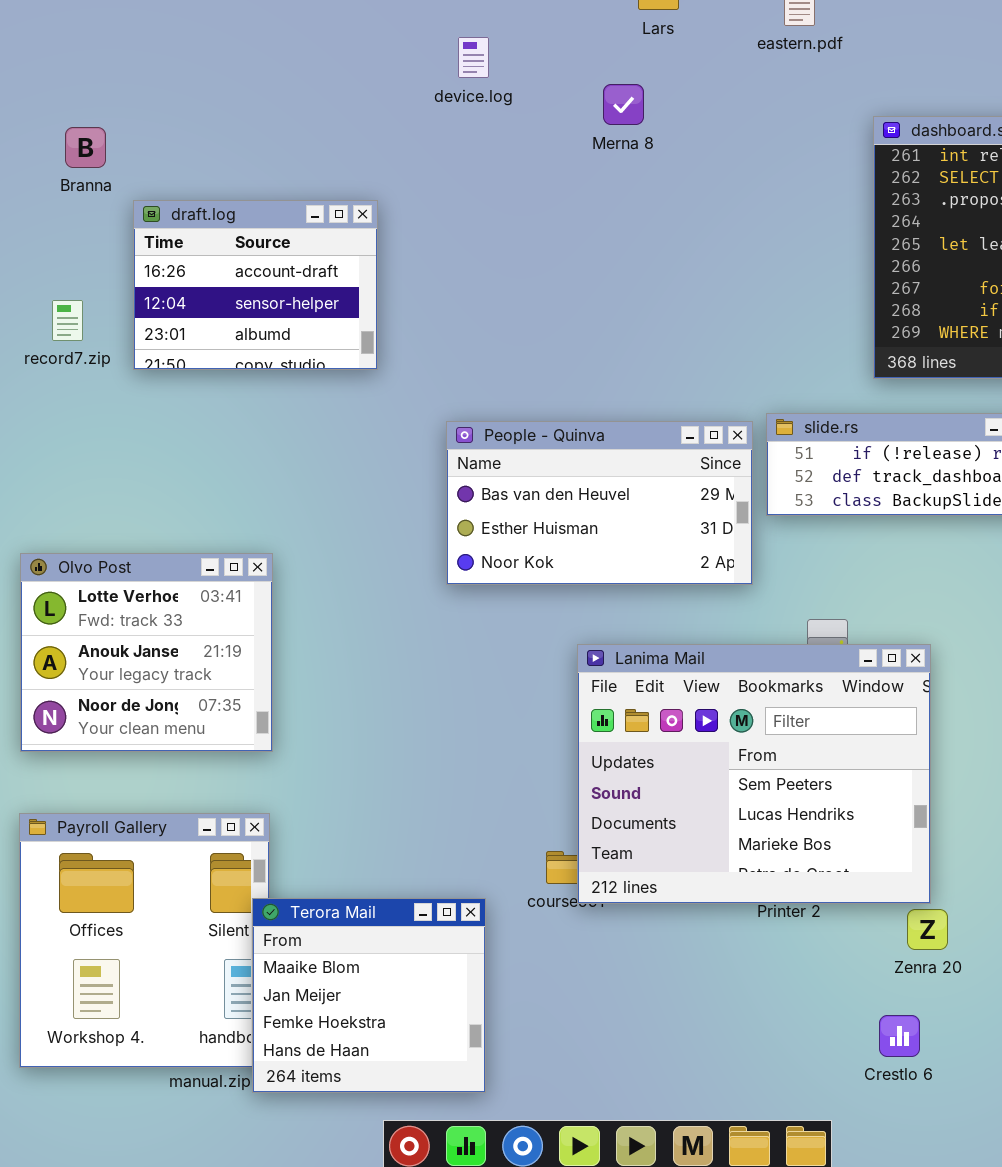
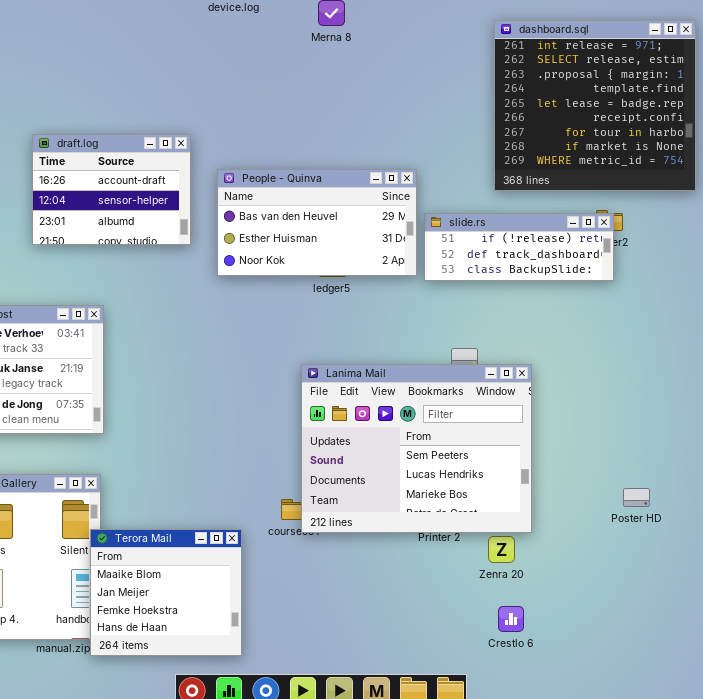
draft.log: [133,200,378,370] -> [32,134,191,245], moved
People - Quinva: [446,421,753,585] -> [217,169,417,276], moved
Zenra 20: [907,909,948,950] -> [488,536,515,563], moved

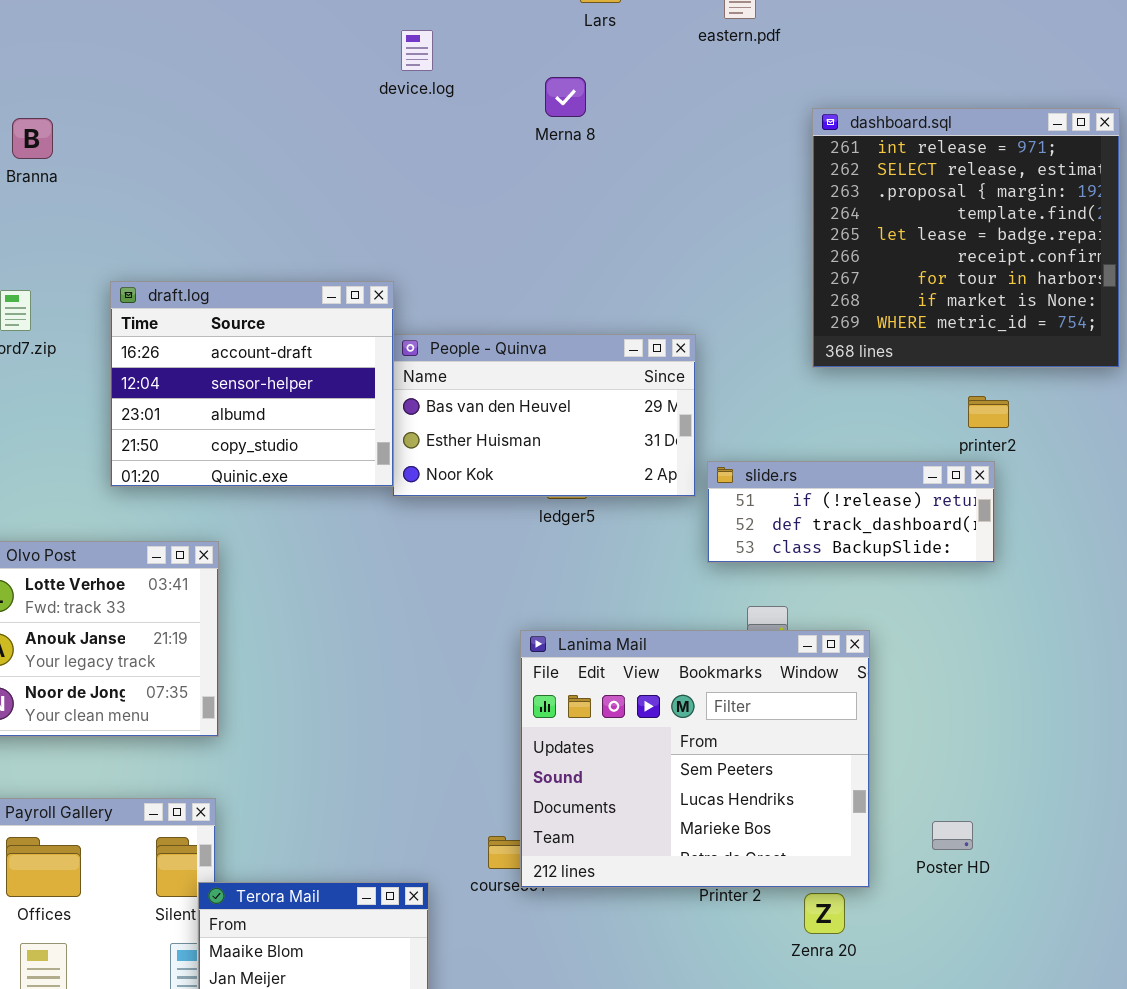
draft.log: [32,134,191,245] -> [110,281,394,487], resized
slide.rs: [424,213,614,281] -> [707,461,995,563], moved
Poster HD: [623,488,650,507] -> [932,821,973,850], moved

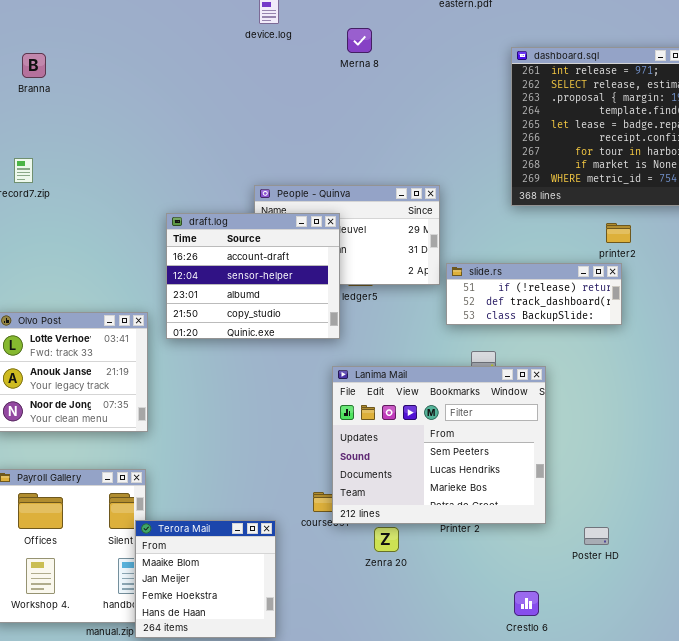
draft.log: [110,281,394,487] -> [166,213,340,339], moved
Poster HD: [932,821,973,850] -> [584,527,609,545], moved
Zenra 20: [804,893,845,934] -> [374,527,399,552], moved

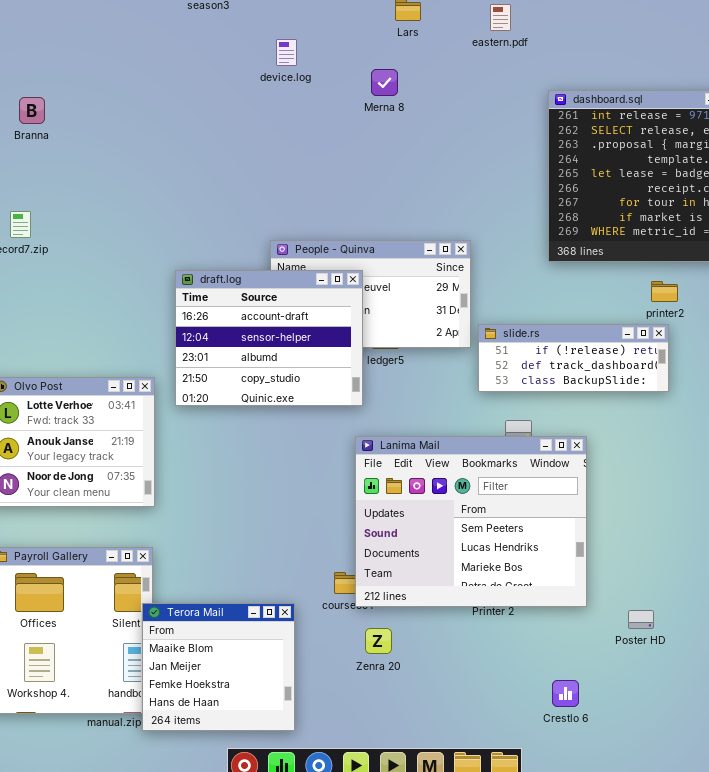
Zenra 20: [374,527,399,552] -> [365,628,392,654], moved

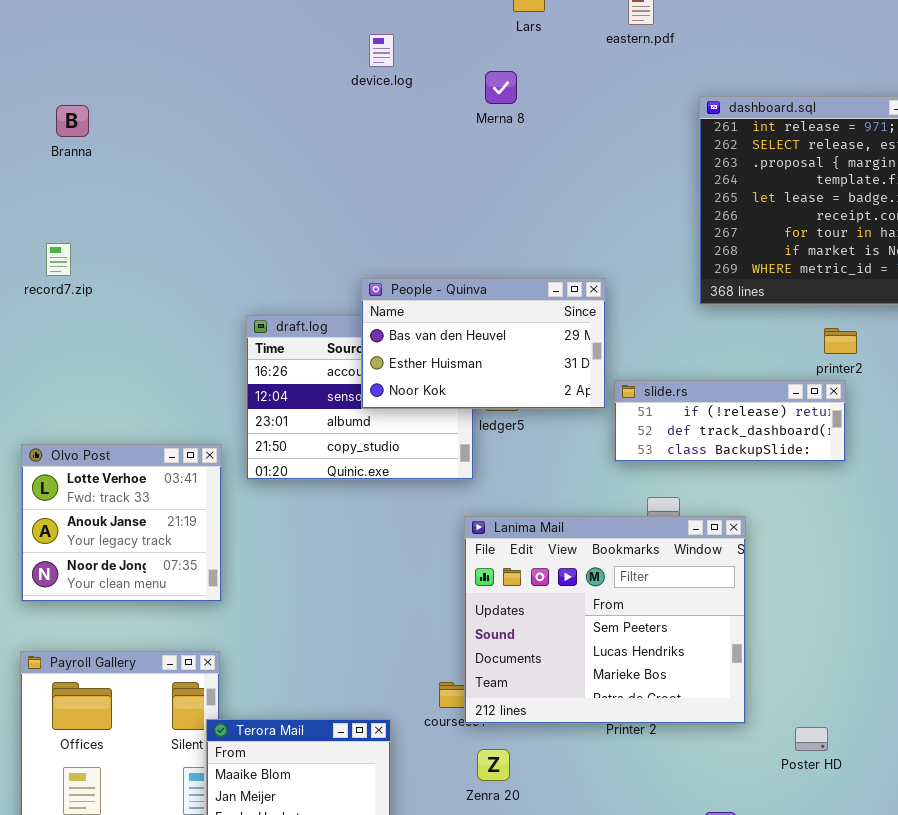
People - Quinva: [270,240,471,348] -> [361,278,606,409], raised

